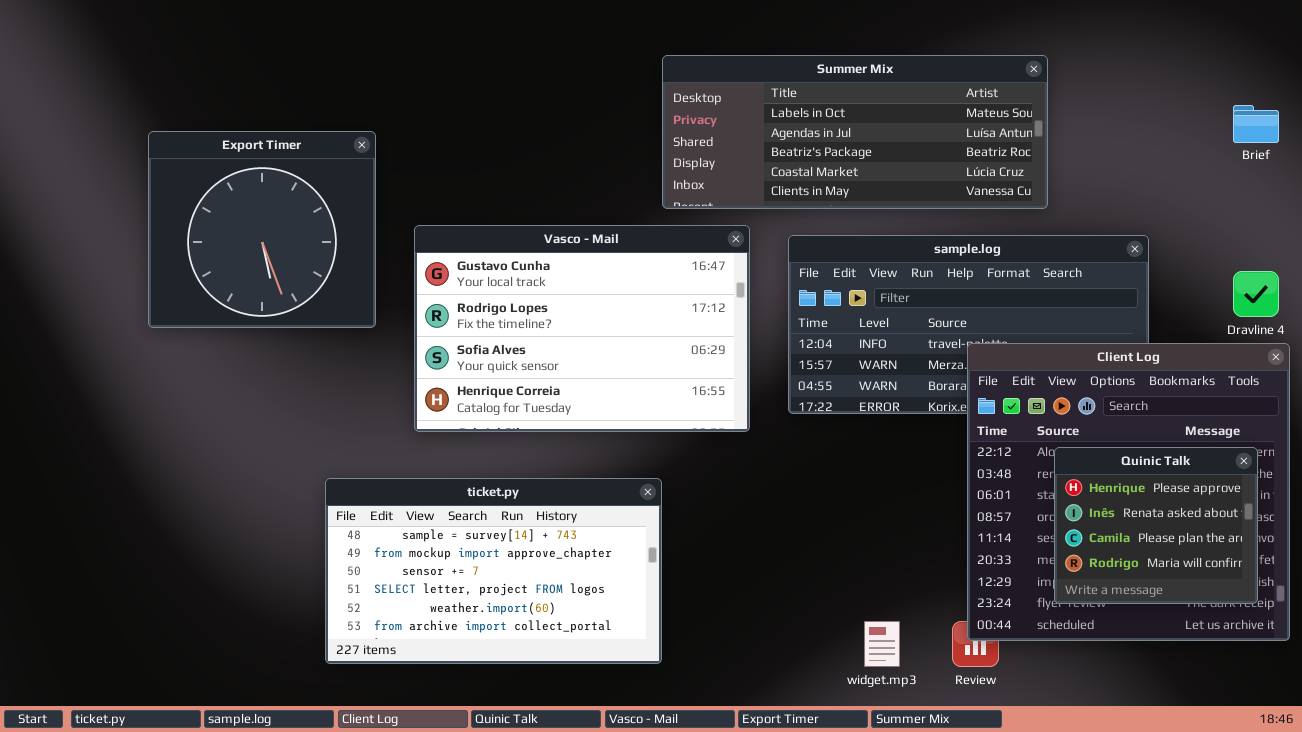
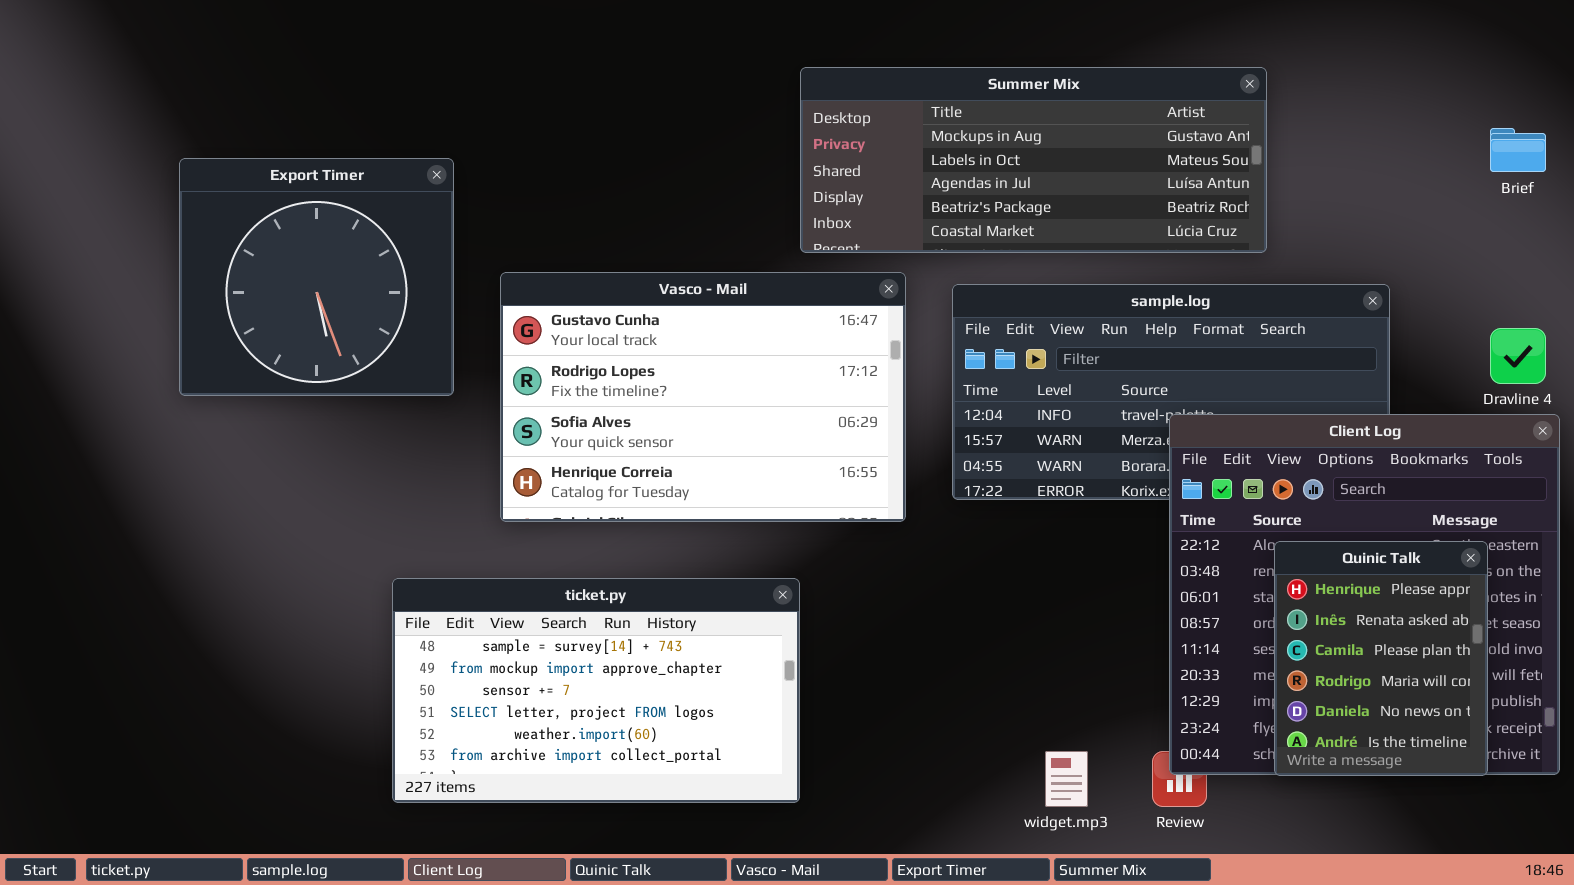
Summer Mix: [662,55,1048,209] -> [800,67,1267,253], scrolled up 1 row
Quinic Talk: [1054,447,1258,604] -> [1274,541,1488,776], resized

